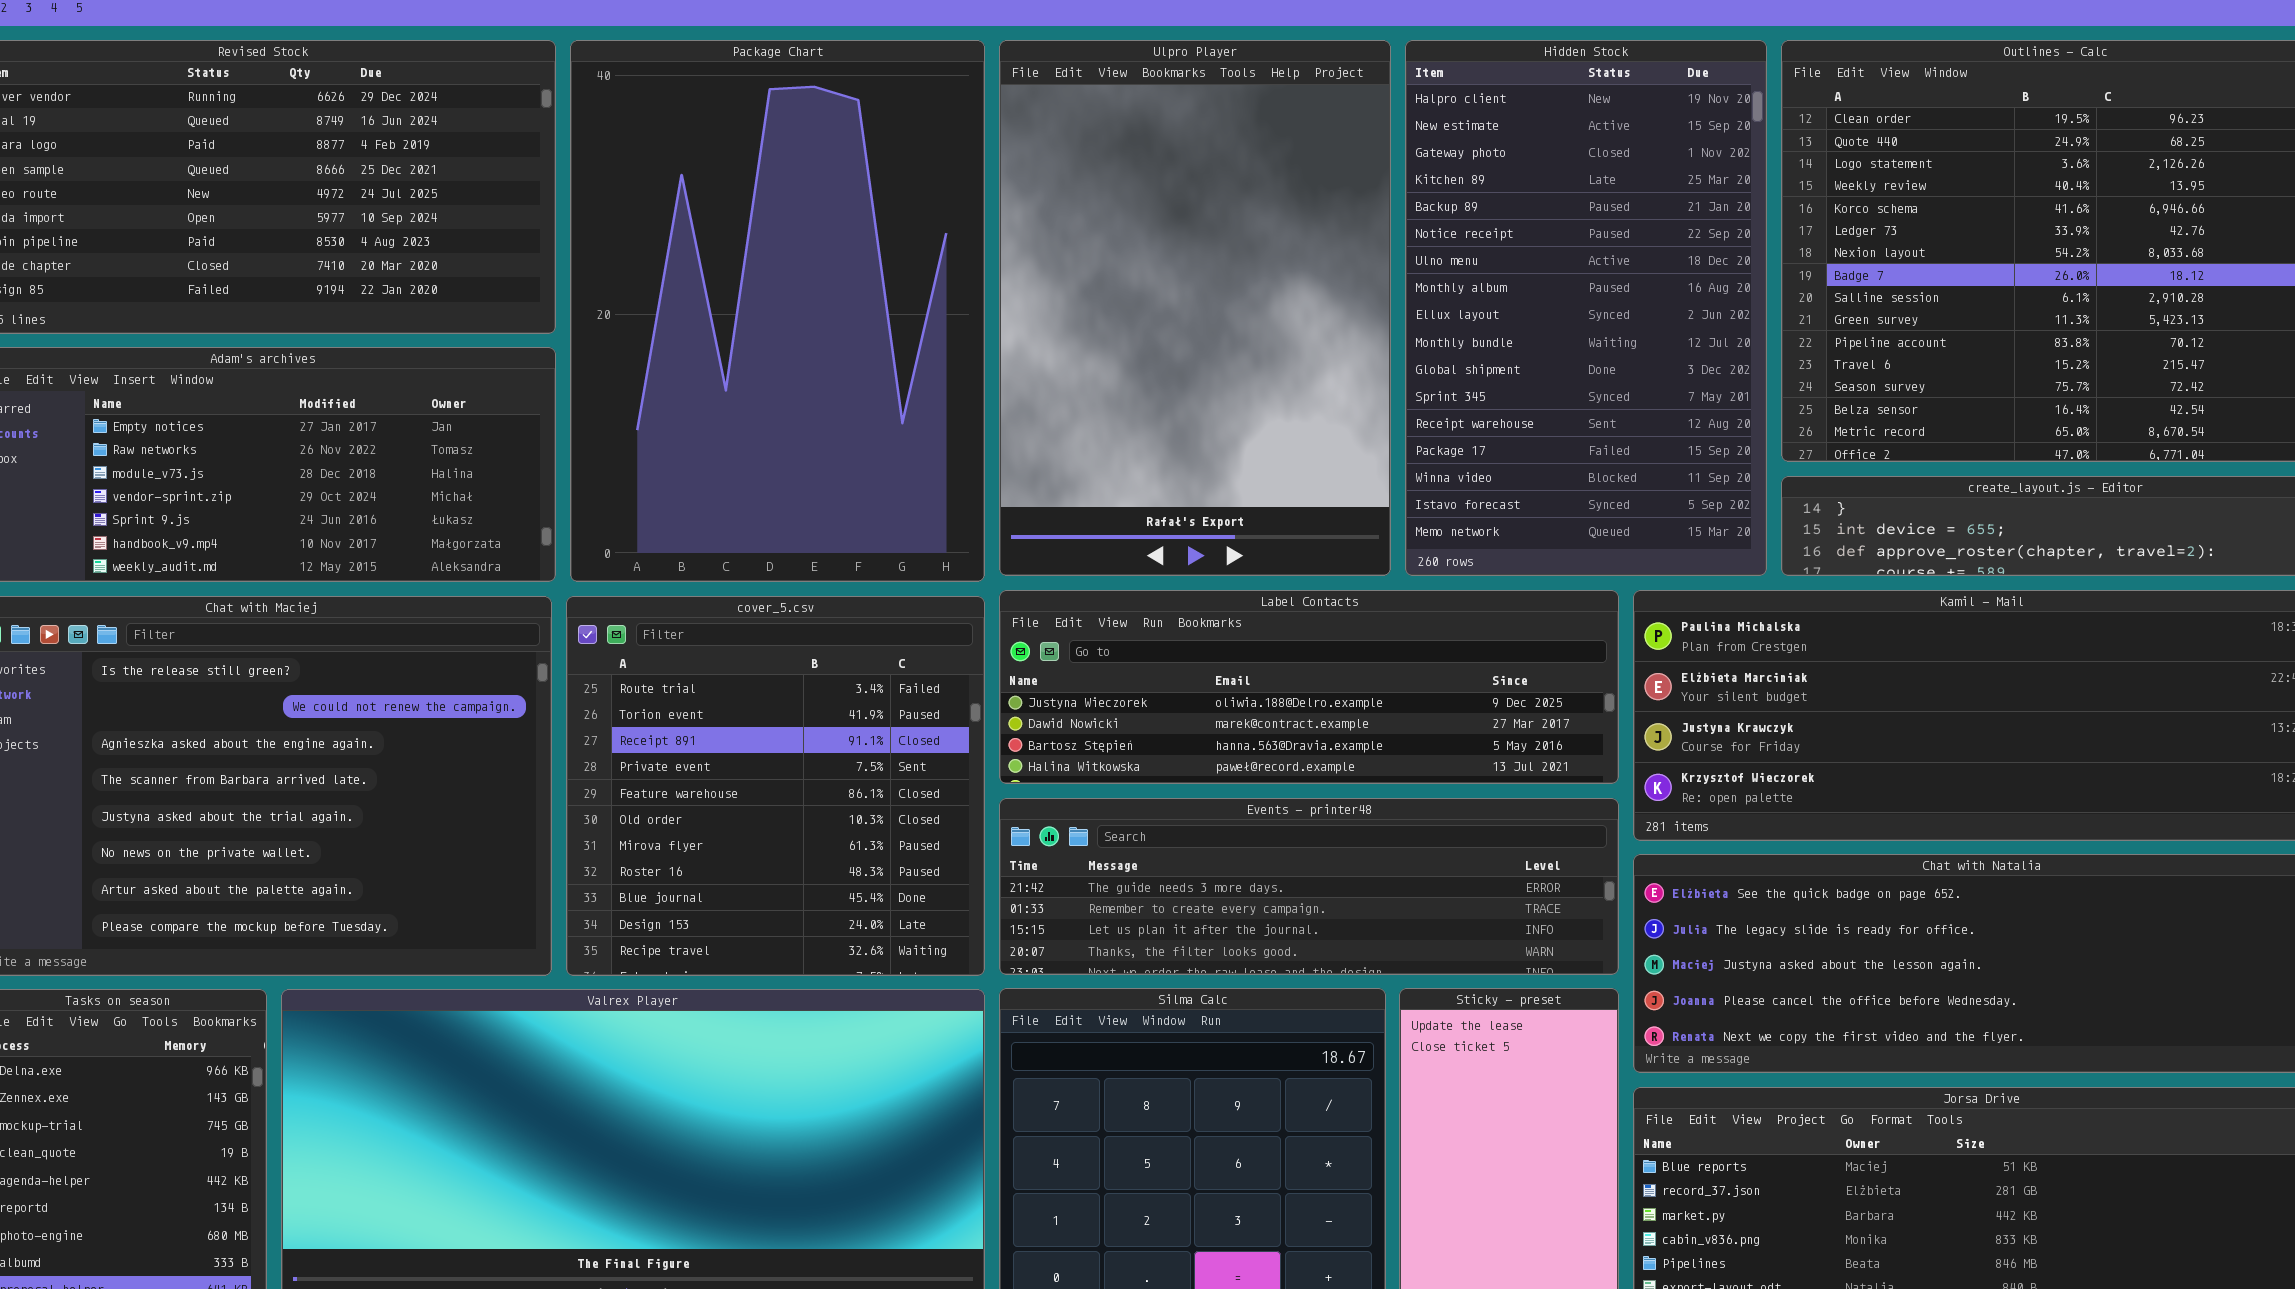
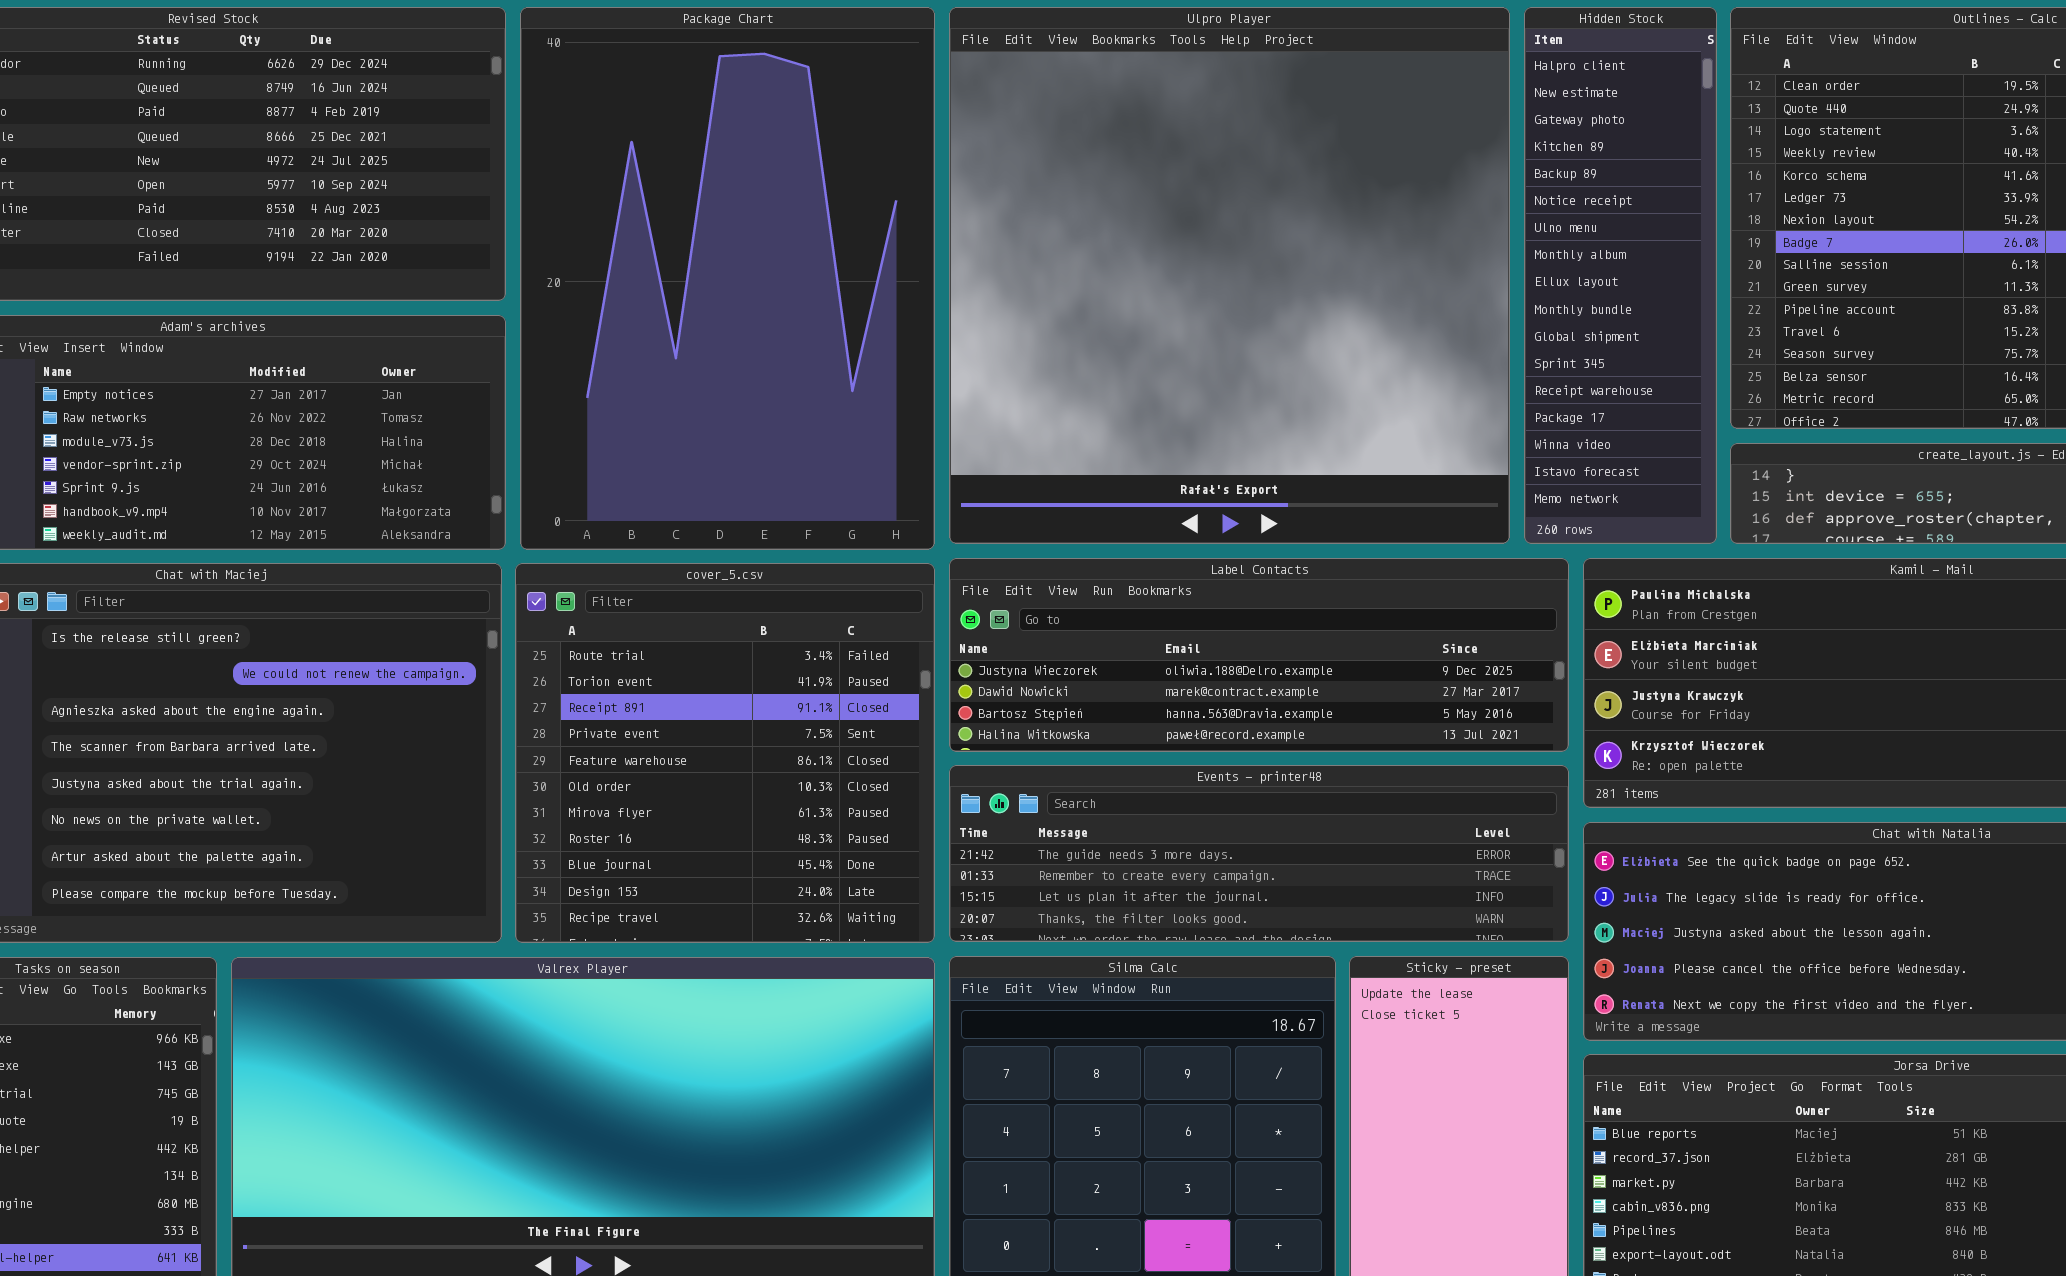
Ulpro Player: [999,40,1391,576] -> [949,7,1510,544], resized
Hidden Stock: [1405,40,1767,576] -> [1524,7,1717,544], resized

